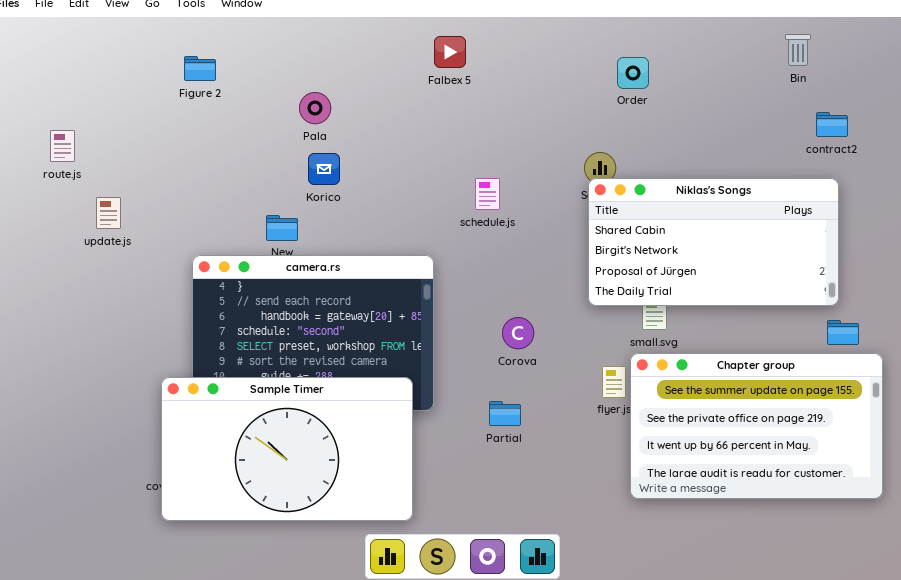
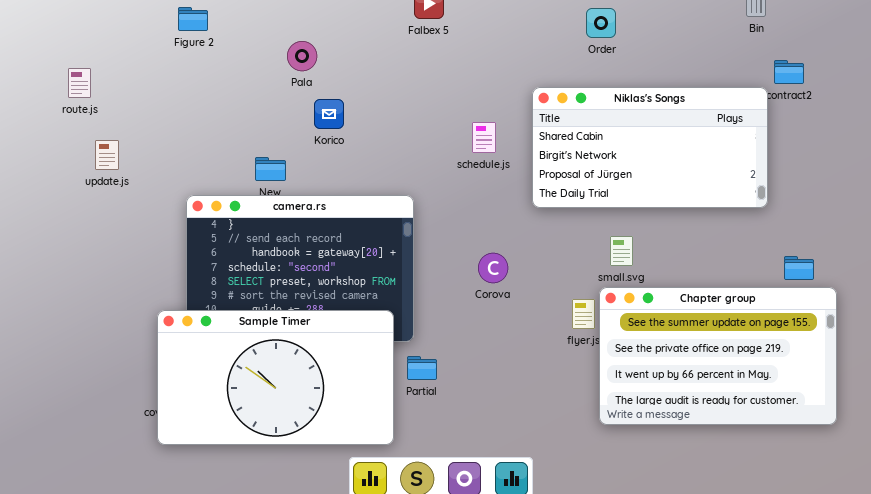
route.js: [50,130,75,162] -> [68,68,91,98], moved
Korico: [308,153,340,185] -> [314,99,344,129], moved
schedule.js: [475,178,500,210] -> [472,122,496,153], moved
Niklas's Songs: [588,178,839,306] -> [532,87,768,208], moved
Partial: [489,401,521,426] -> [407,356,437,380], moved

